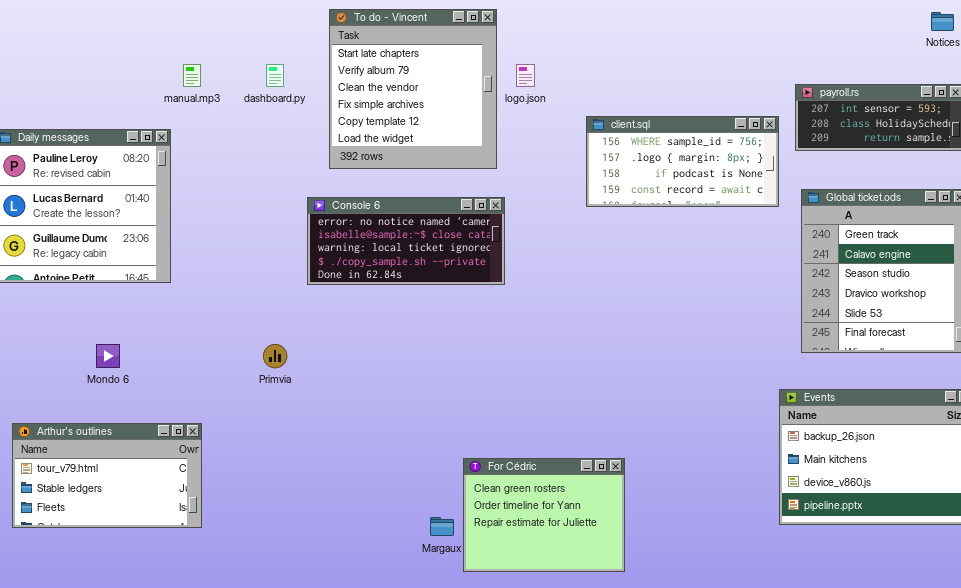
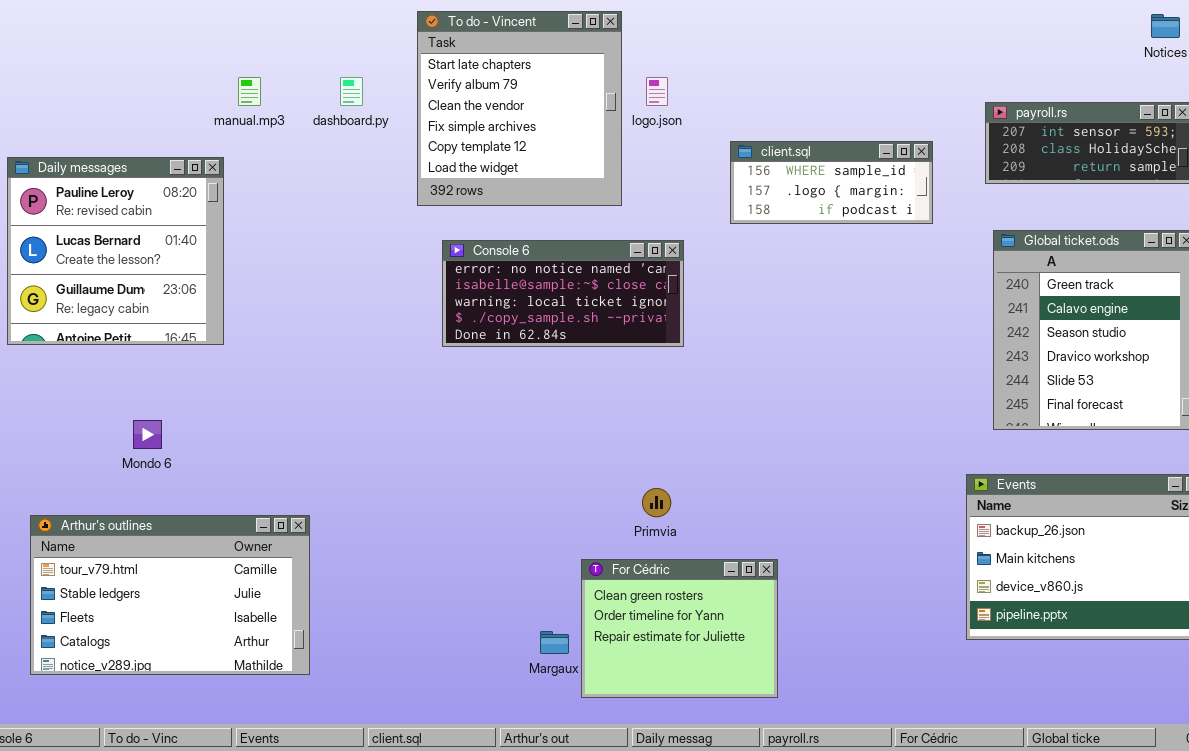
client.sql: [586,116,779,207] -> [730,141,933,224], resized
Console 6: [307,197,505,285] -> [442,240,684,347], moved
Primvia: [263,344,287,368] -> [642,488,671,517], moved
Arthur's outlines: [12,423,202,528] -> [30,515,310,675], resized

